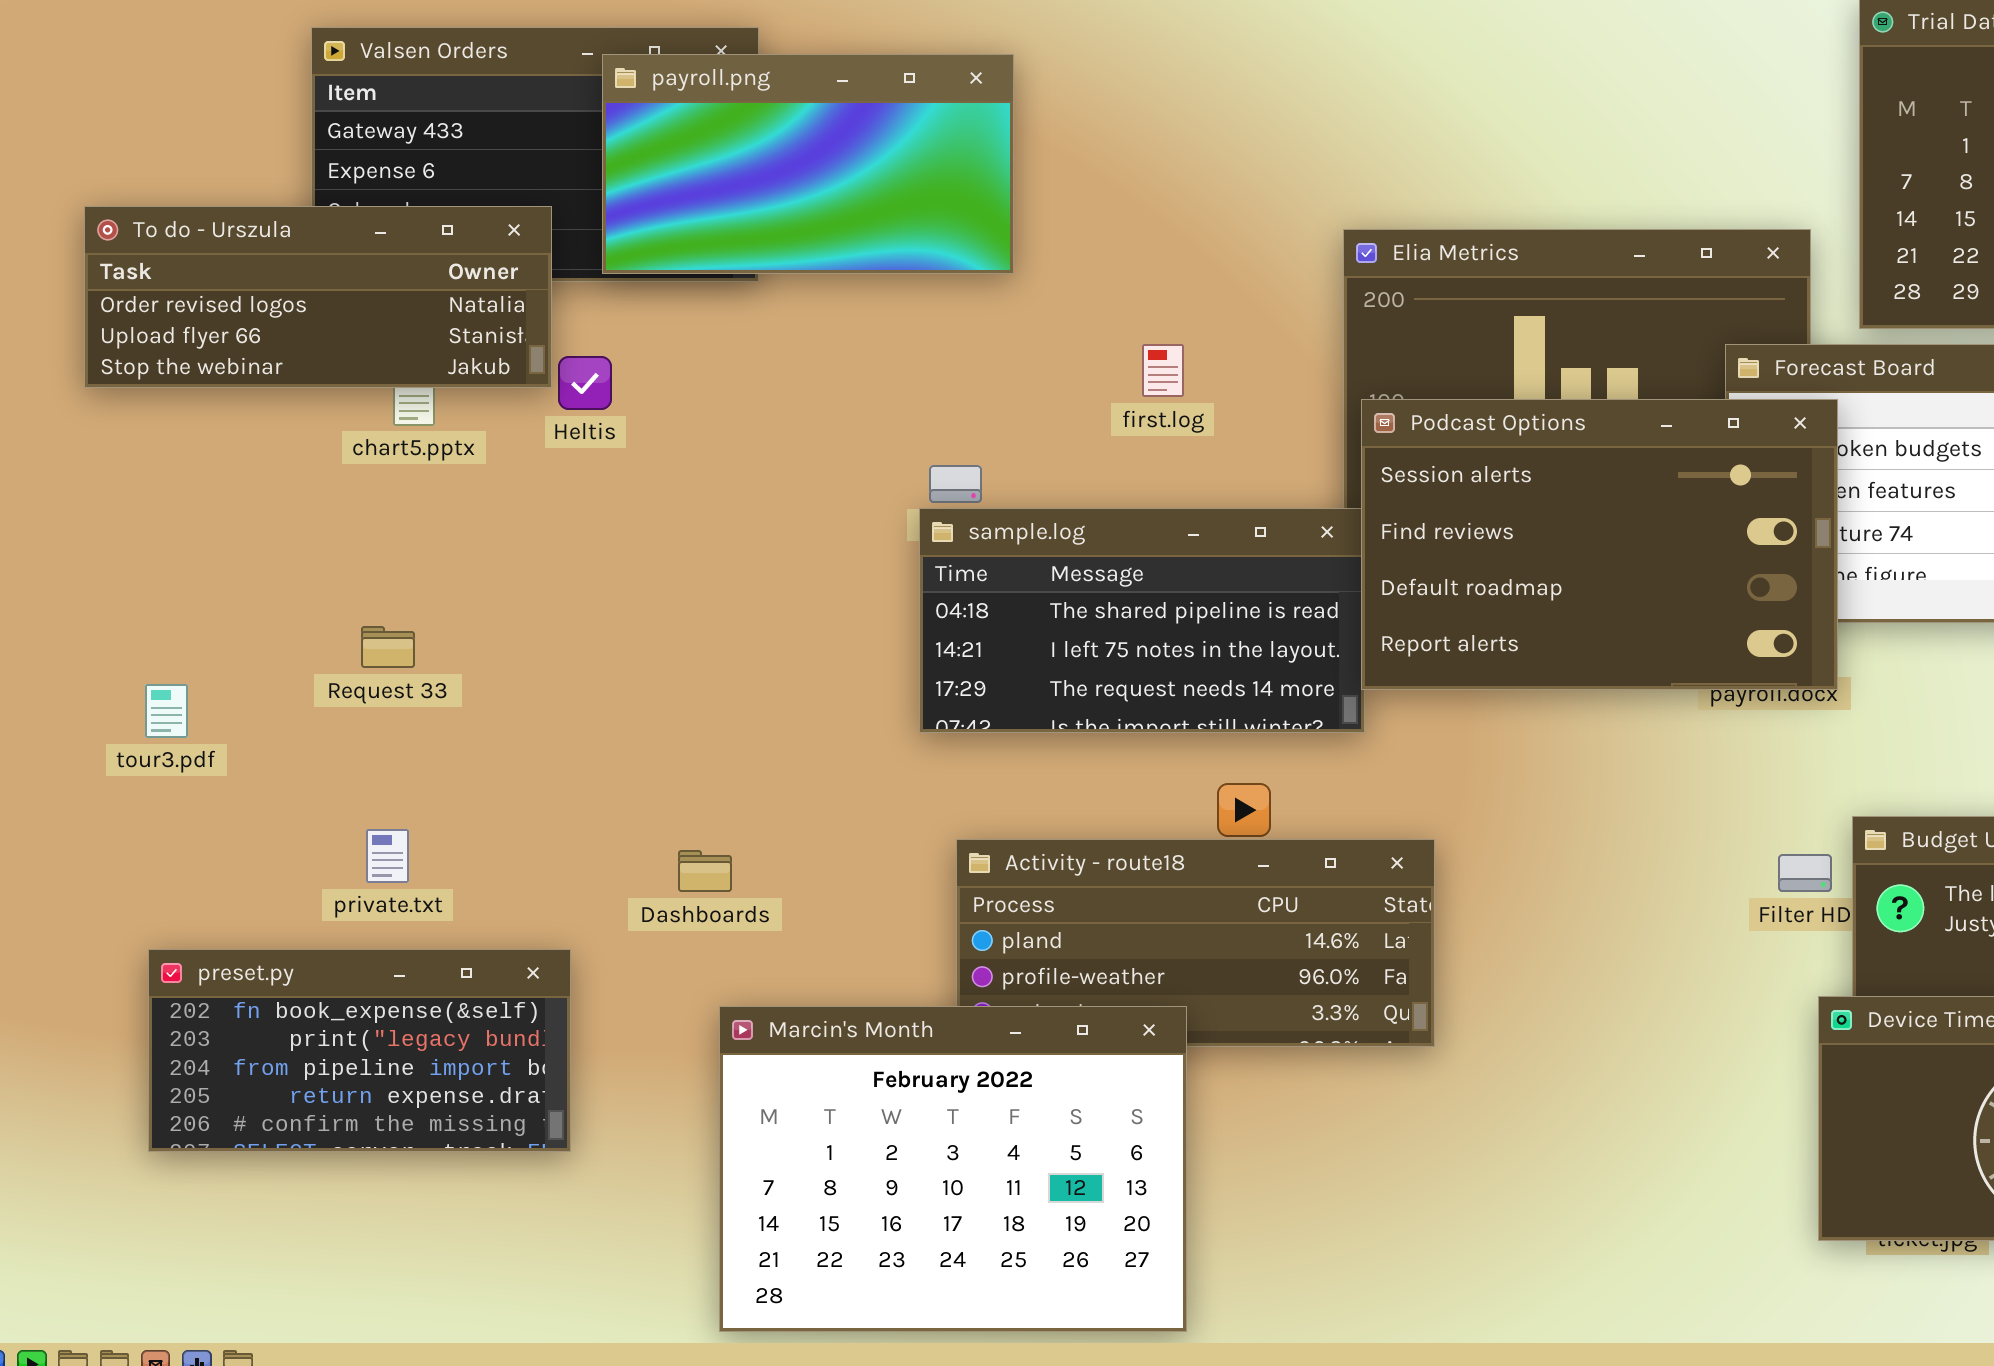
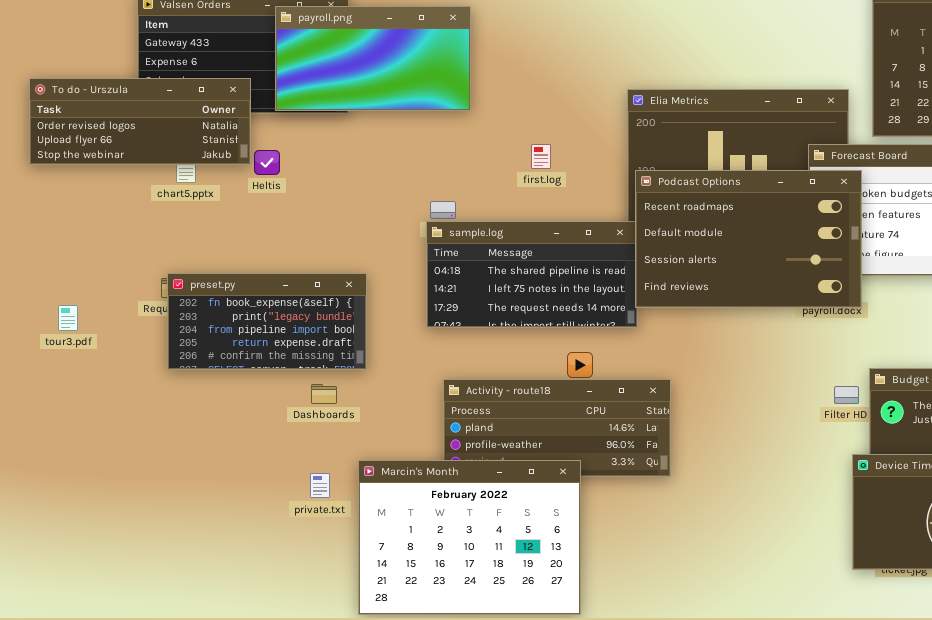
Podcast Options: [1361,399,1838,690] -> [635,170,862,308], scrolled up 2 rows
private.txt: [366,829,409,883] -> [310,473,330,498], moved
preset.py: [148,949,571,1152] -> [167,273,367,370], moved
Marcin's Month: [719,1006,1187,1332] -> [358,460,581,615], moved

